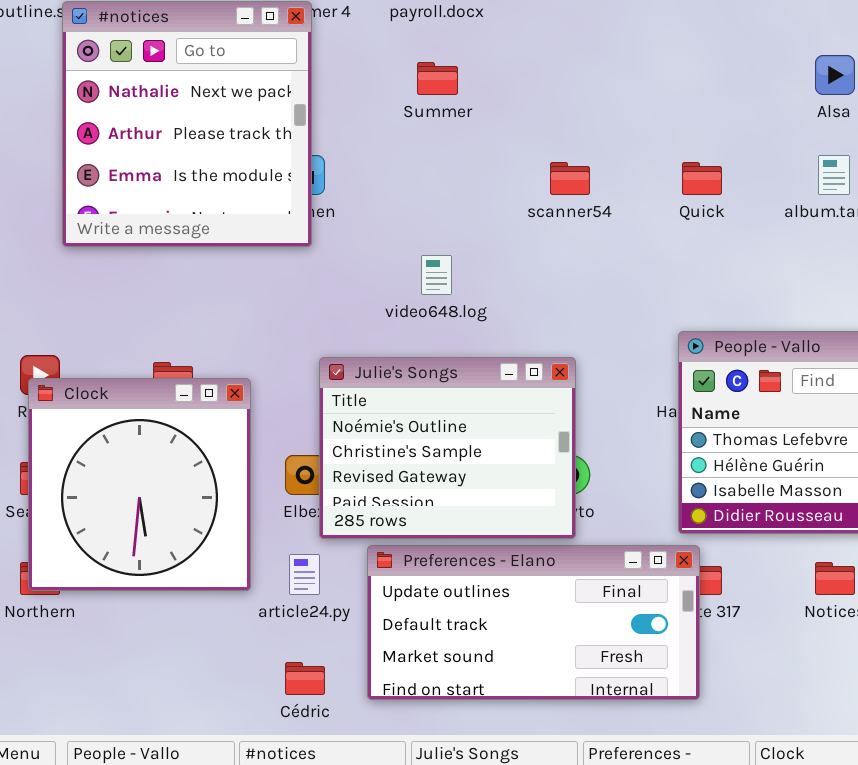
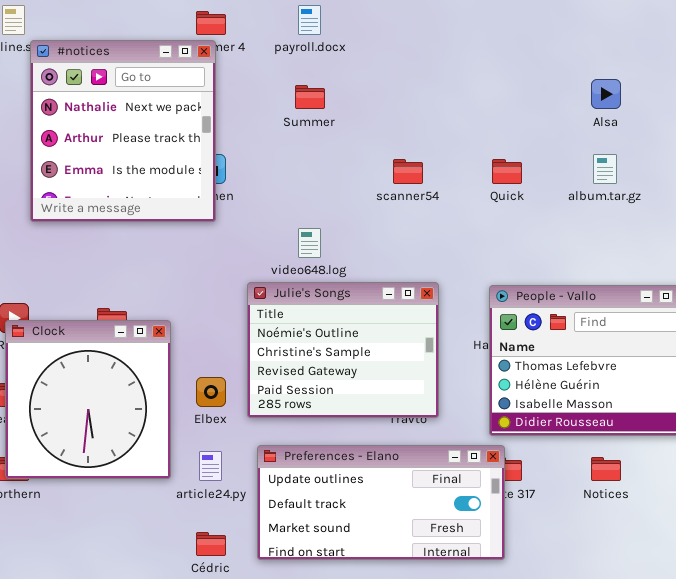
Julie's Songs: [319,357,576,539] -> [247,282,439,418], moved

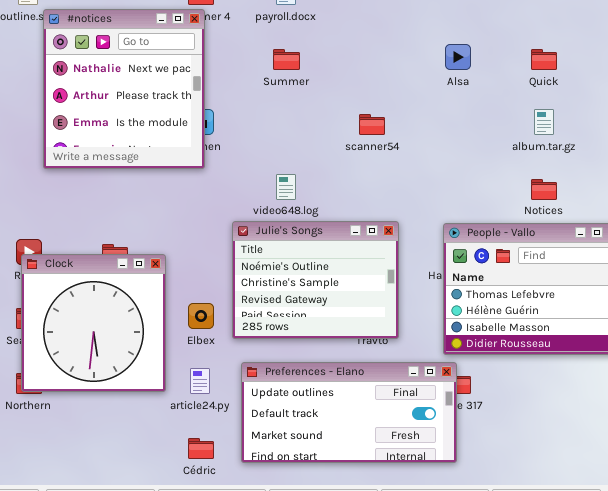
Alsa: [591,79,621,109] -> [445,44,471,70], moved
Quick: [492,159,522,184] -> [531,49,557,70], moved
Notices: [591,457,621,481] -> [531,179,557,200], moved

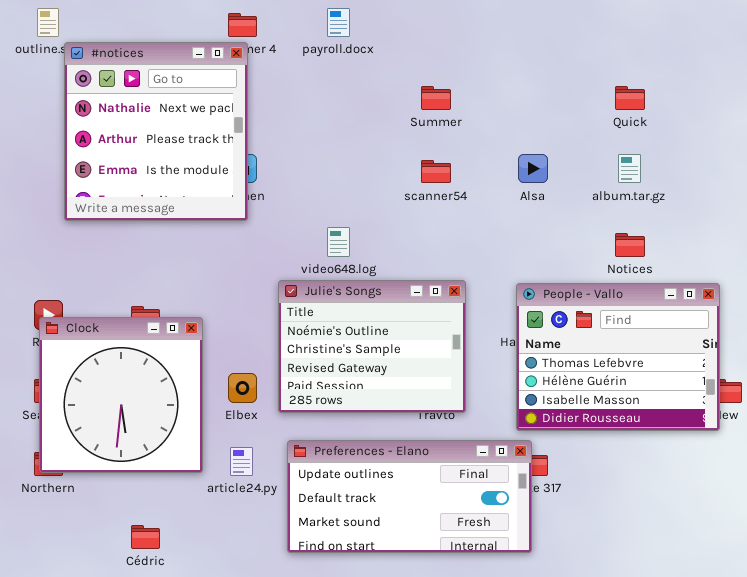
Alsa: [445,44,471,70] -> [518,154,548,183], moved
Summer: [273,49,300,70] -> [421,86,451,110], moved
Cédric: [188,438,214,459] -> [131,525,160,549], moved

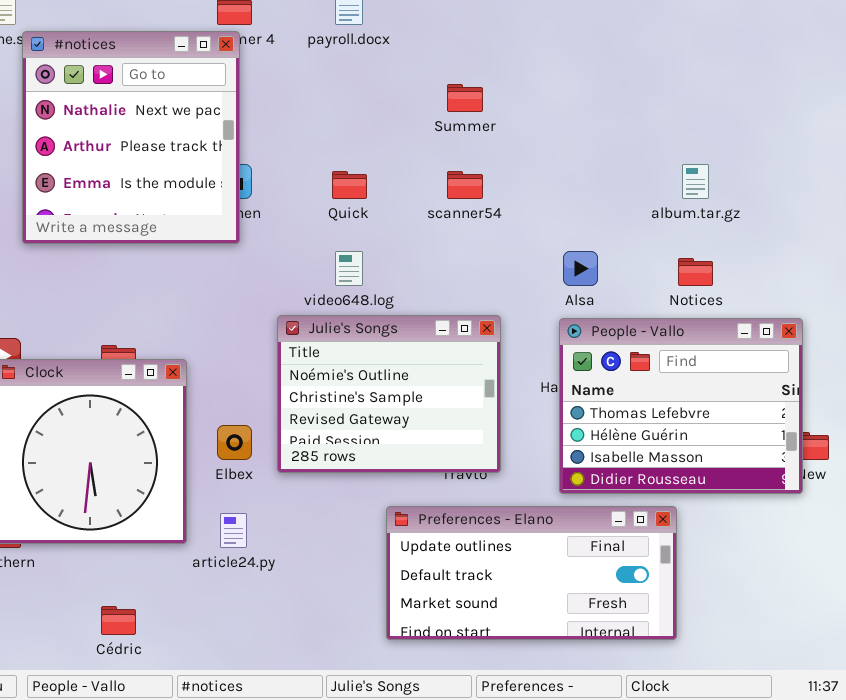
Quick: [615,86,645,110] -> [332,171,367,199], moved
Alsa: [518,154,548,183] -> [563,251,598,286], moved
Preferences - Elano: [287,440,532,553] -> [386,506,677,640], moved

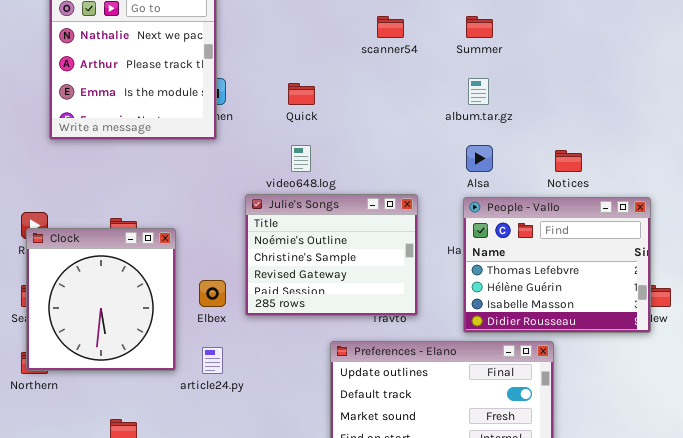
Summer: [447,84,483,112] -> [466,16,493,38], moved
album.tar.gz: [682,164,709,199] -> [468,78,489,105], moved
scanner54: [447,171,483,199] -> [377,16,404,38], moved

